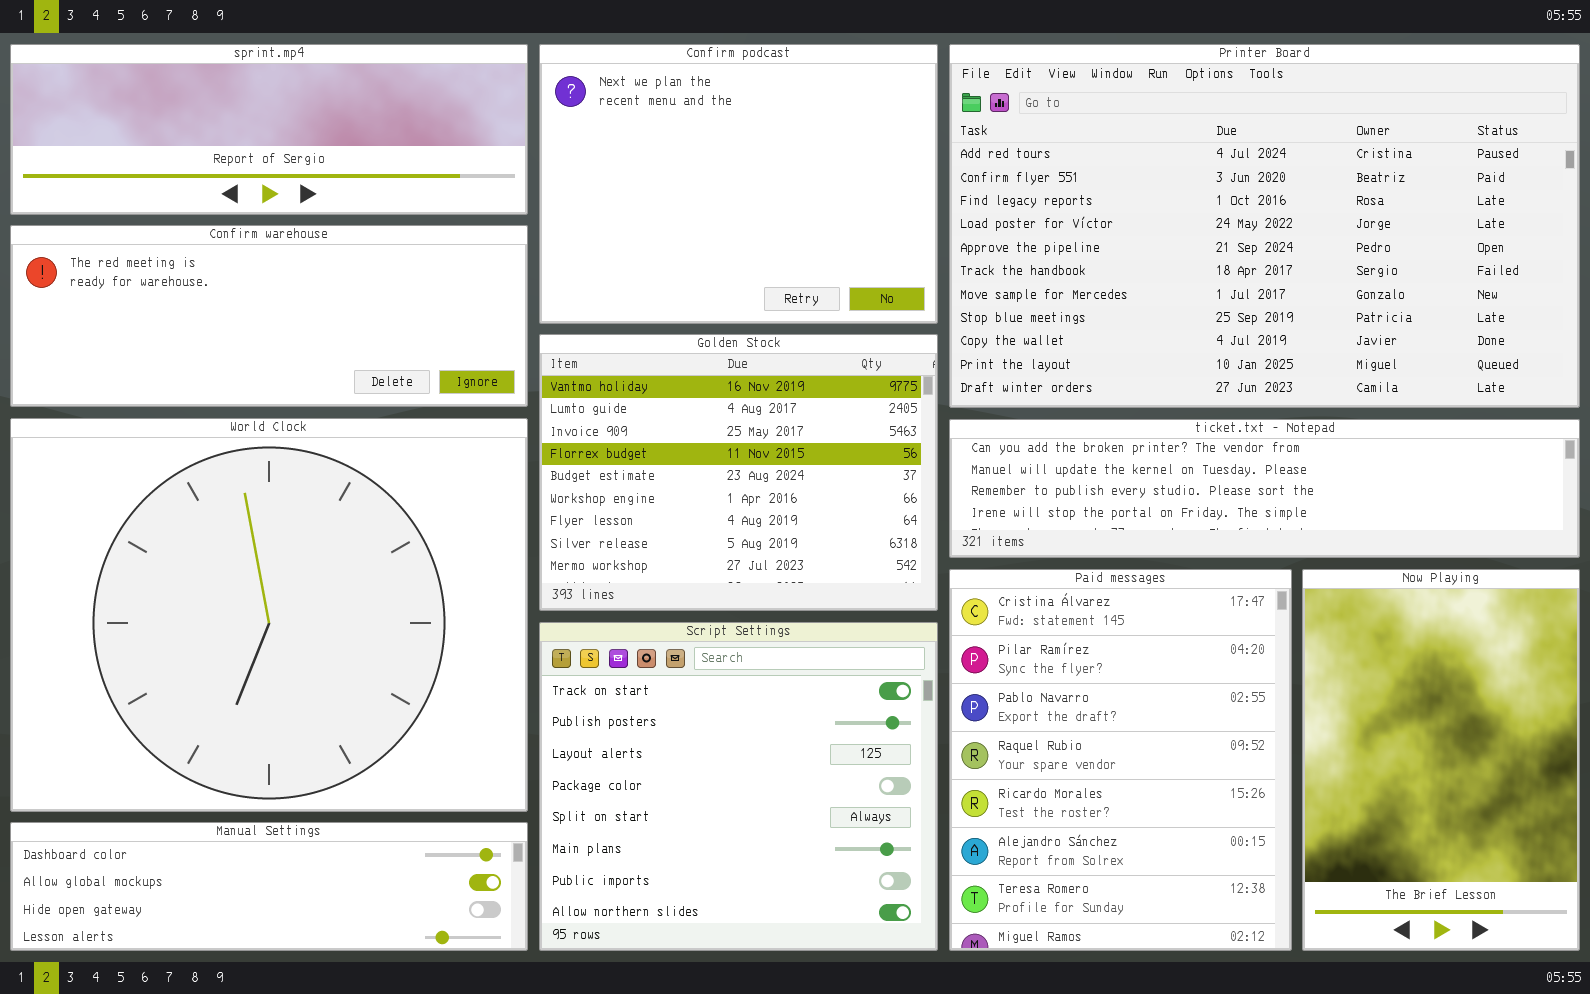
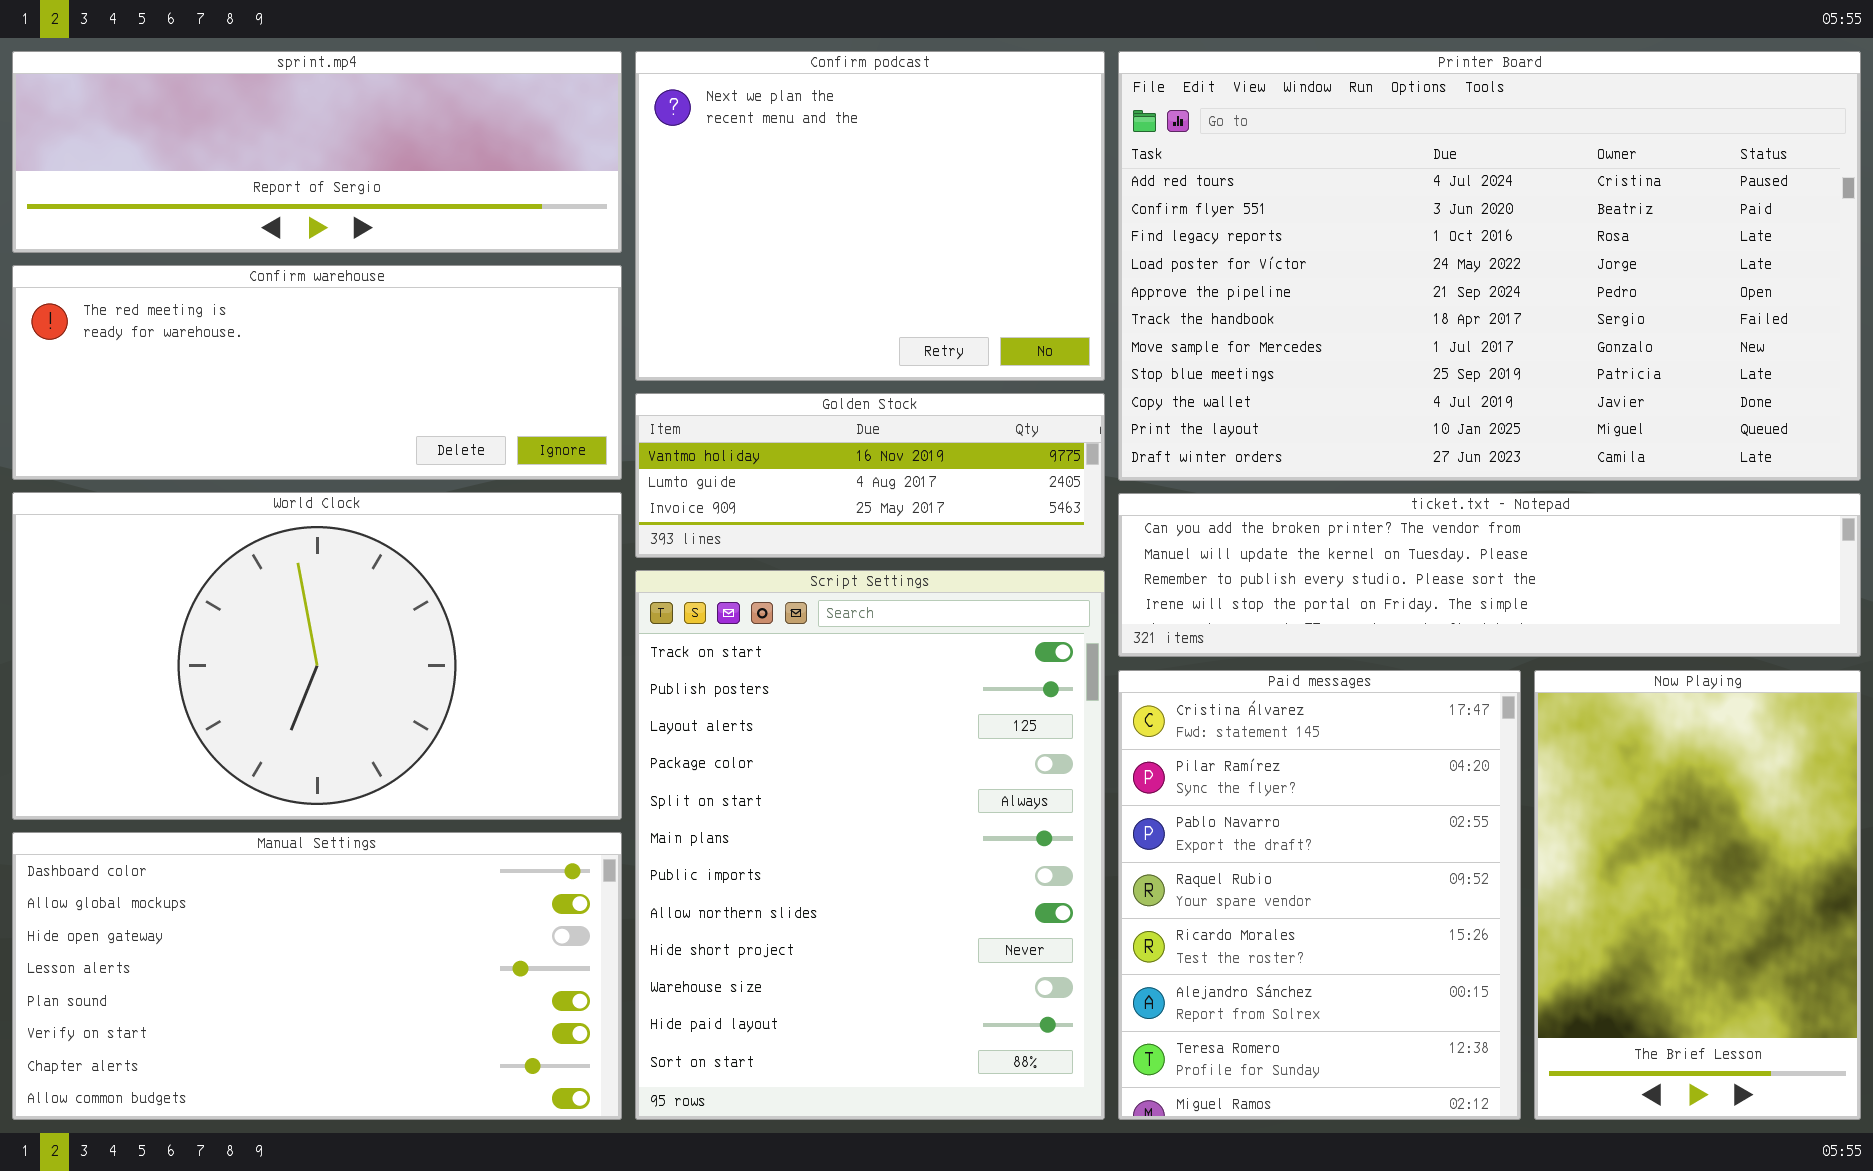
Golden Stock: [539,334,938,611] -> [635,393,1105,558], resized
World Clock: [10,418,528,812] -> [12,492,622,820], resized
Script Settings: [539,622,938,951] -> [635,570,1105,1120], resized
Manual Settings: [10,822,528,951] -> [12,832,622,1120], resized

